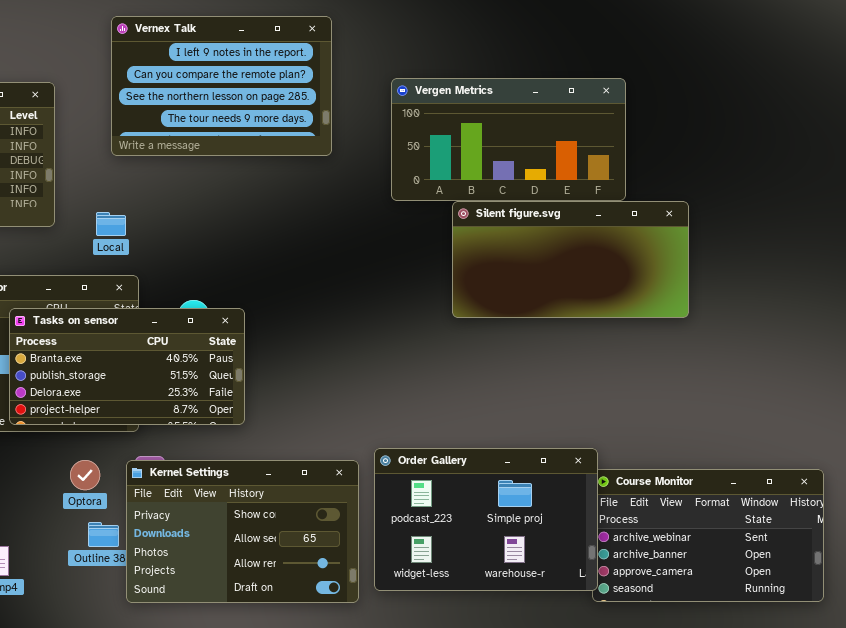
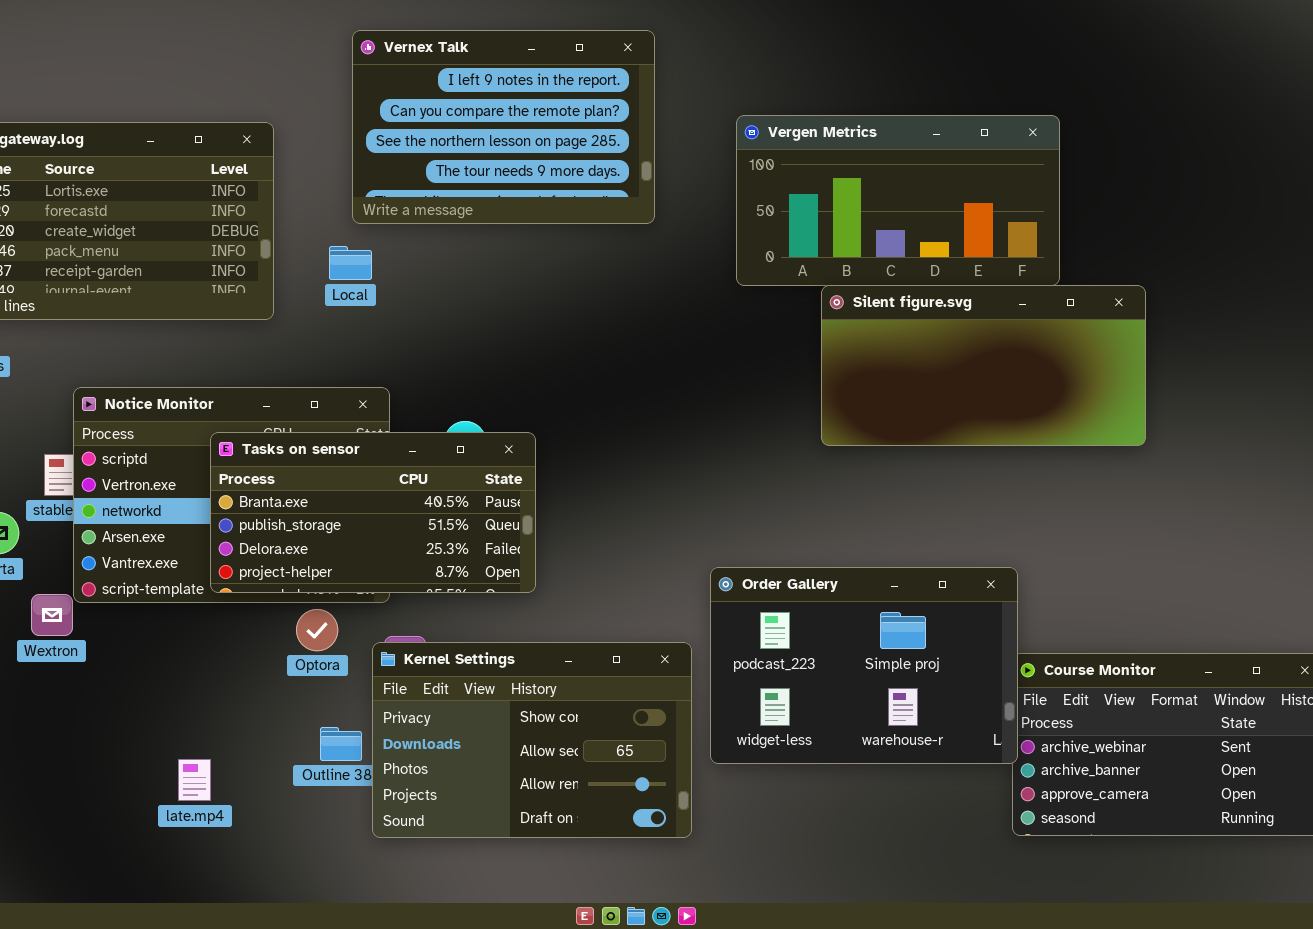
Local: [96,212,126,236] -> [329,246,372,280], moved
Order Gallery: [374,448,598,591] -> [710,567,1018,764], moved
Optora: [70,460,100,490] -> [296,609,338,651], moved

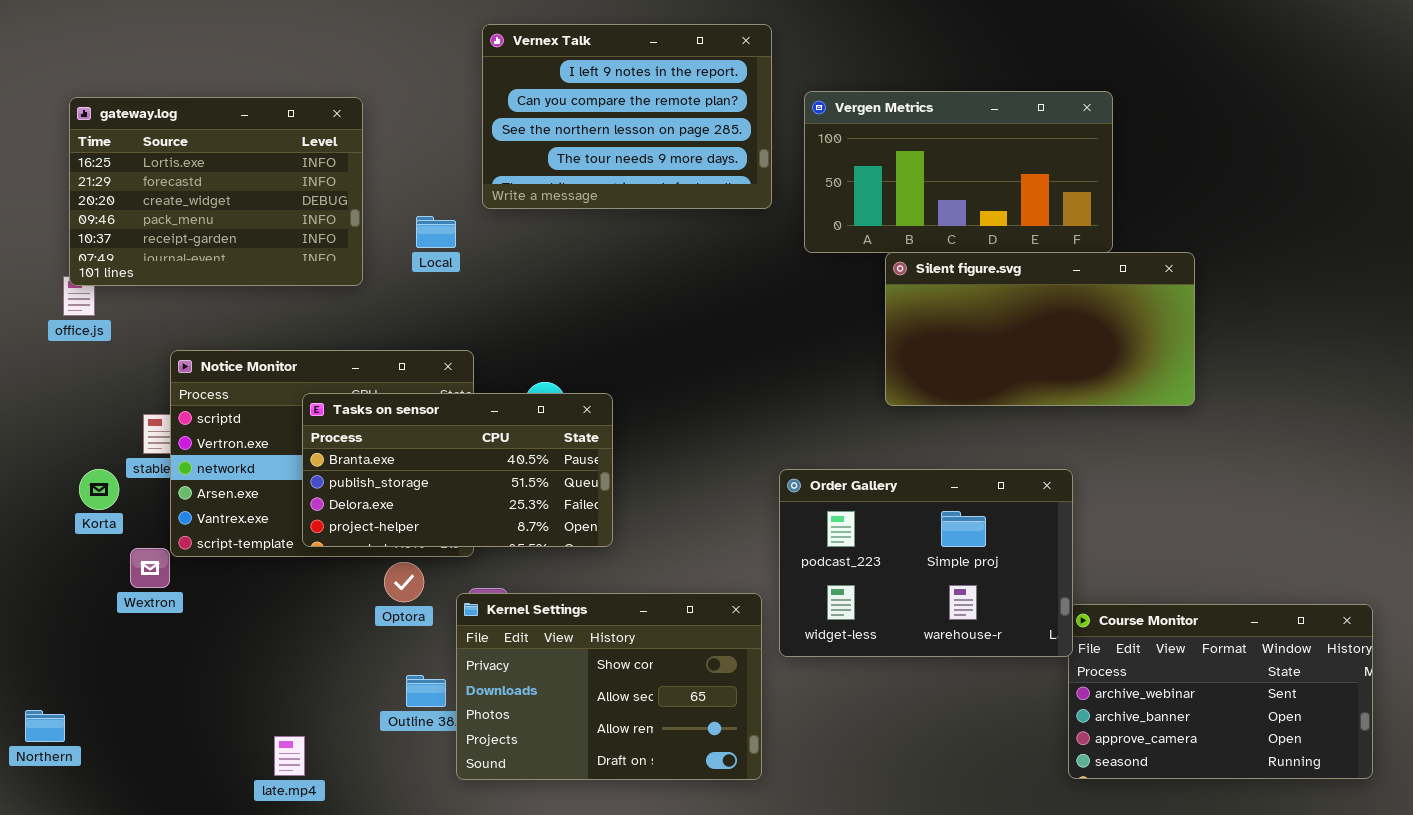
Vernex Talk: [352,30,655,224] -> [482,24,772,209], moved
Order Gallery: [710,567,1018,764] -> [779,469,1073,657], moved
late.mp4: [178,759,211,801] -> [274,736,305,776], moved

